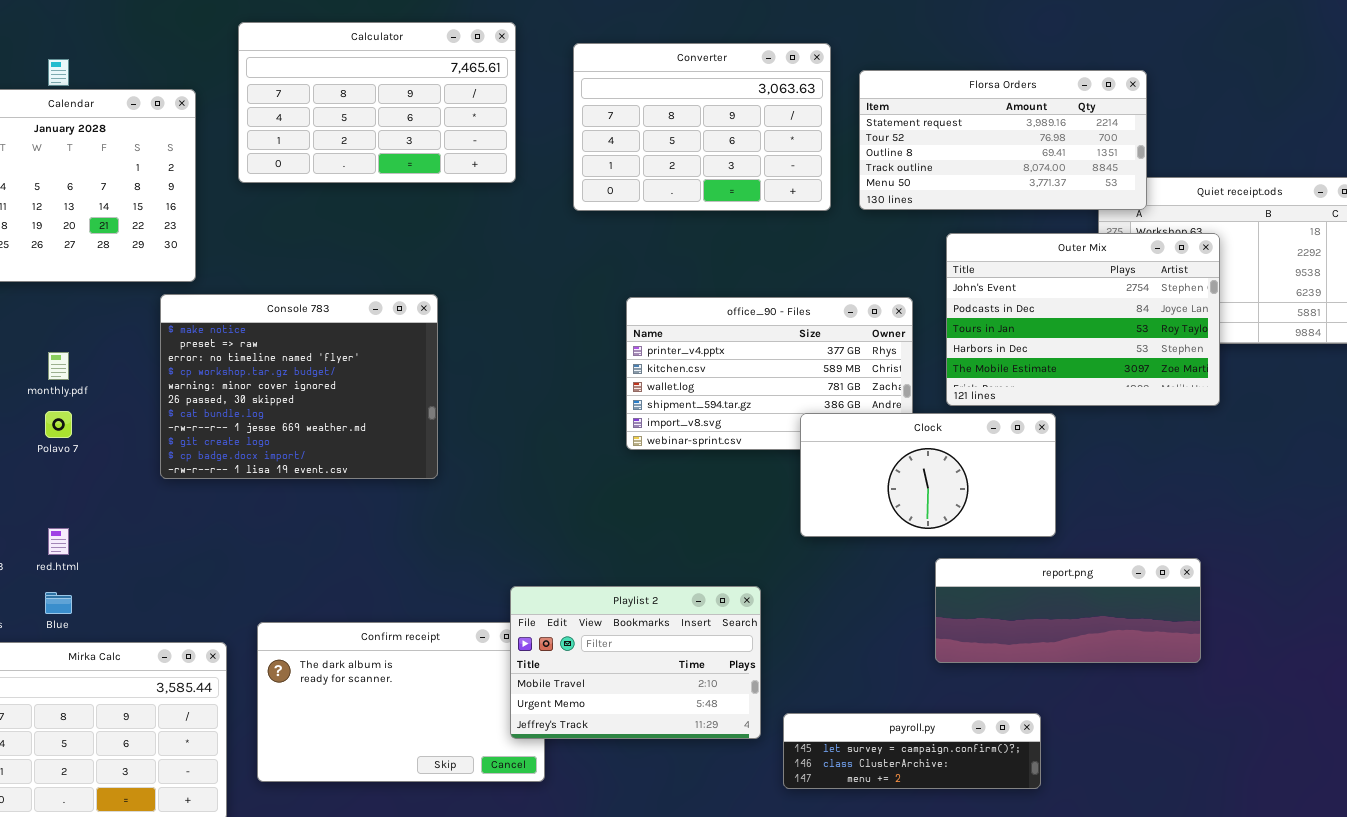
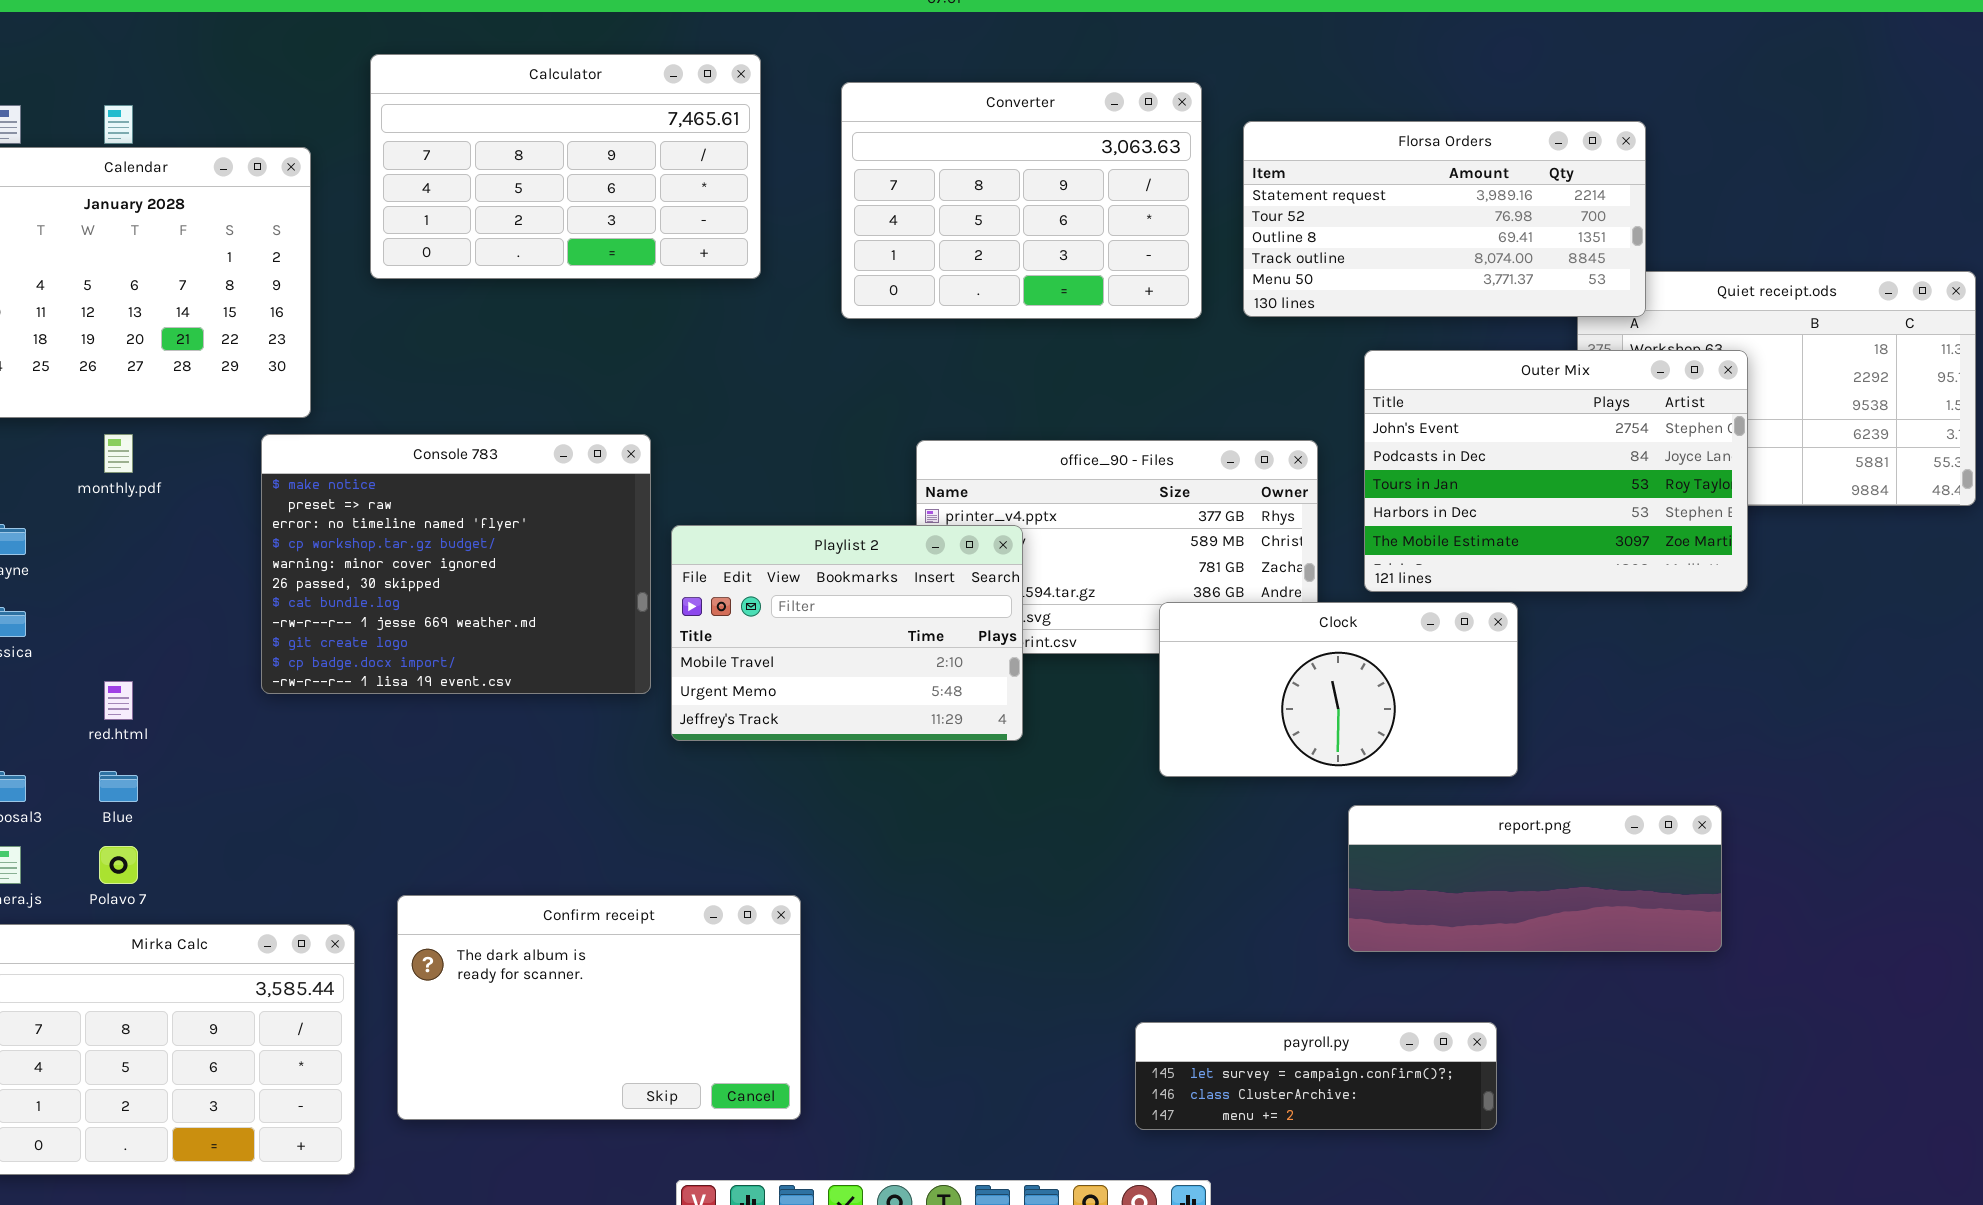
monthly.pdf: [48,352,69,380] -> [104,434,133,473], moved
Polavo 7: [45,411,72,438] -> [99,846,138,884], moved
red.html: [48,528,69,555] -> [104,681,133,720], moved
Playlist 2: [510,586,761,739] -> [671,525,1023,741], moved
Blue: [45,592,72,614] -> [99,771,138,802], moved

